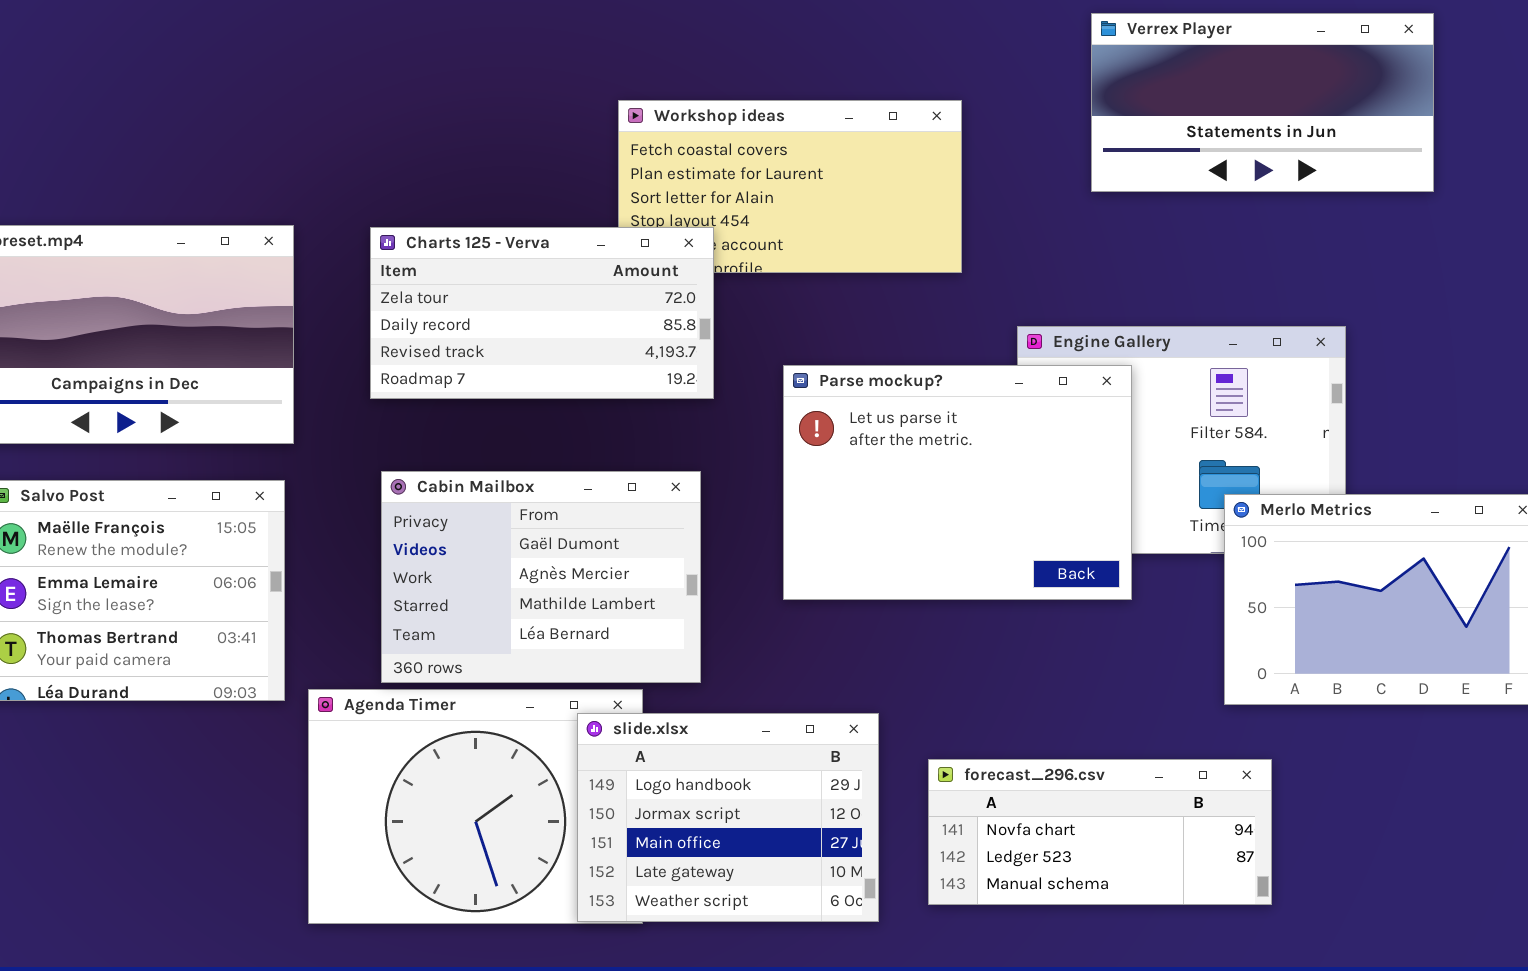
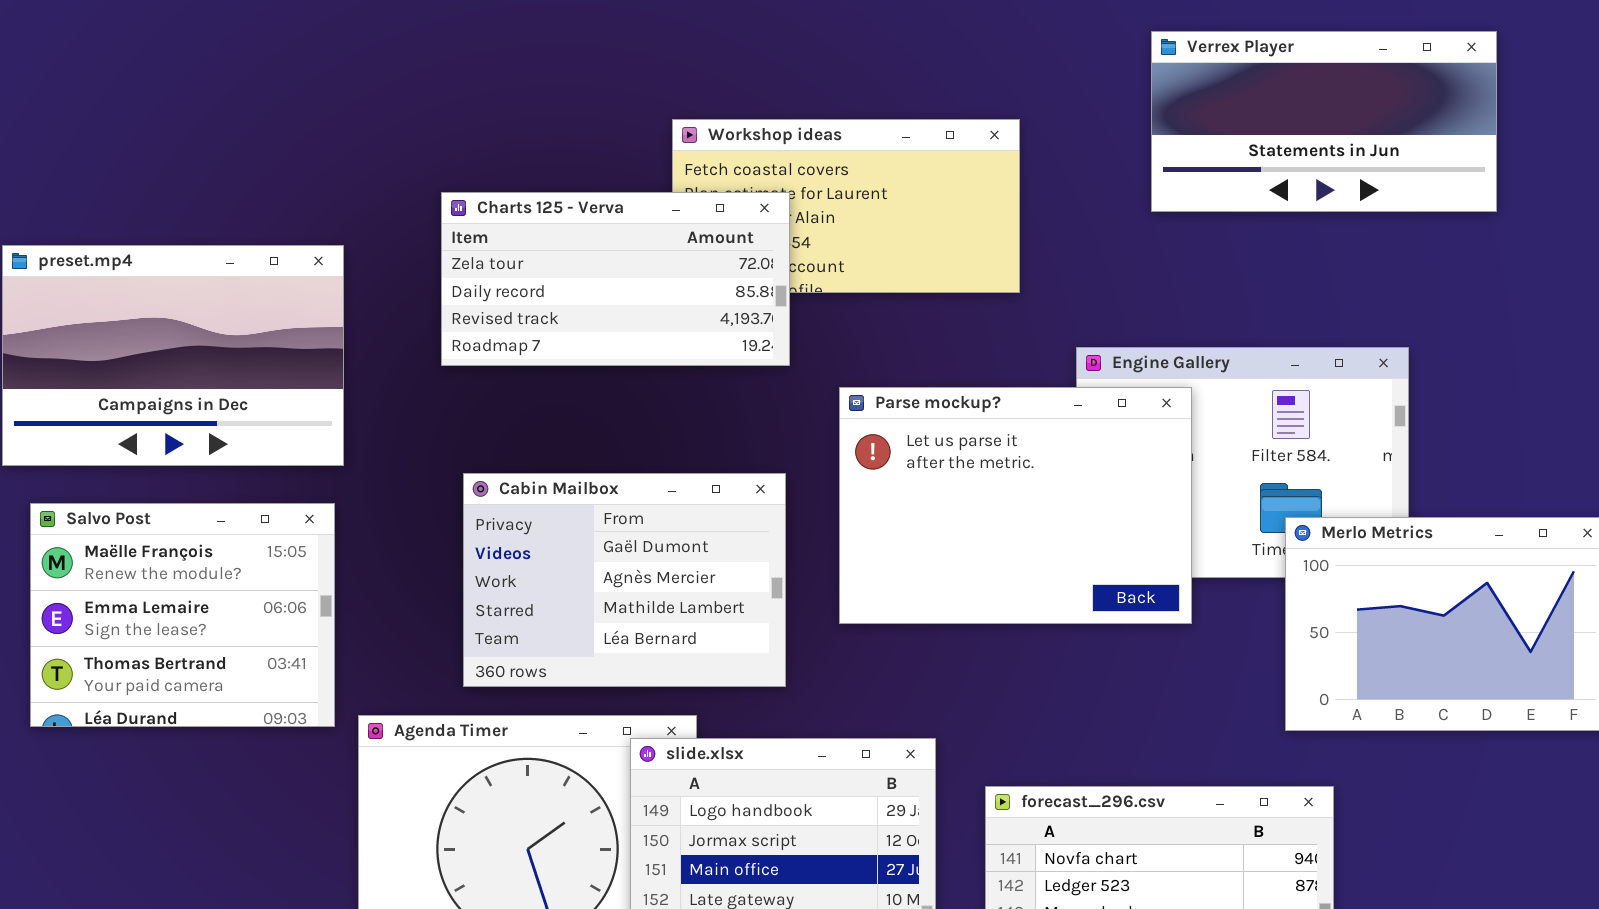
Charts 125 - Verva: [370,227,714,399] -> [441,192,790,366], moved
Cabin Mailbox: [381,471,701,683] -> [463,473,786,687], moved

